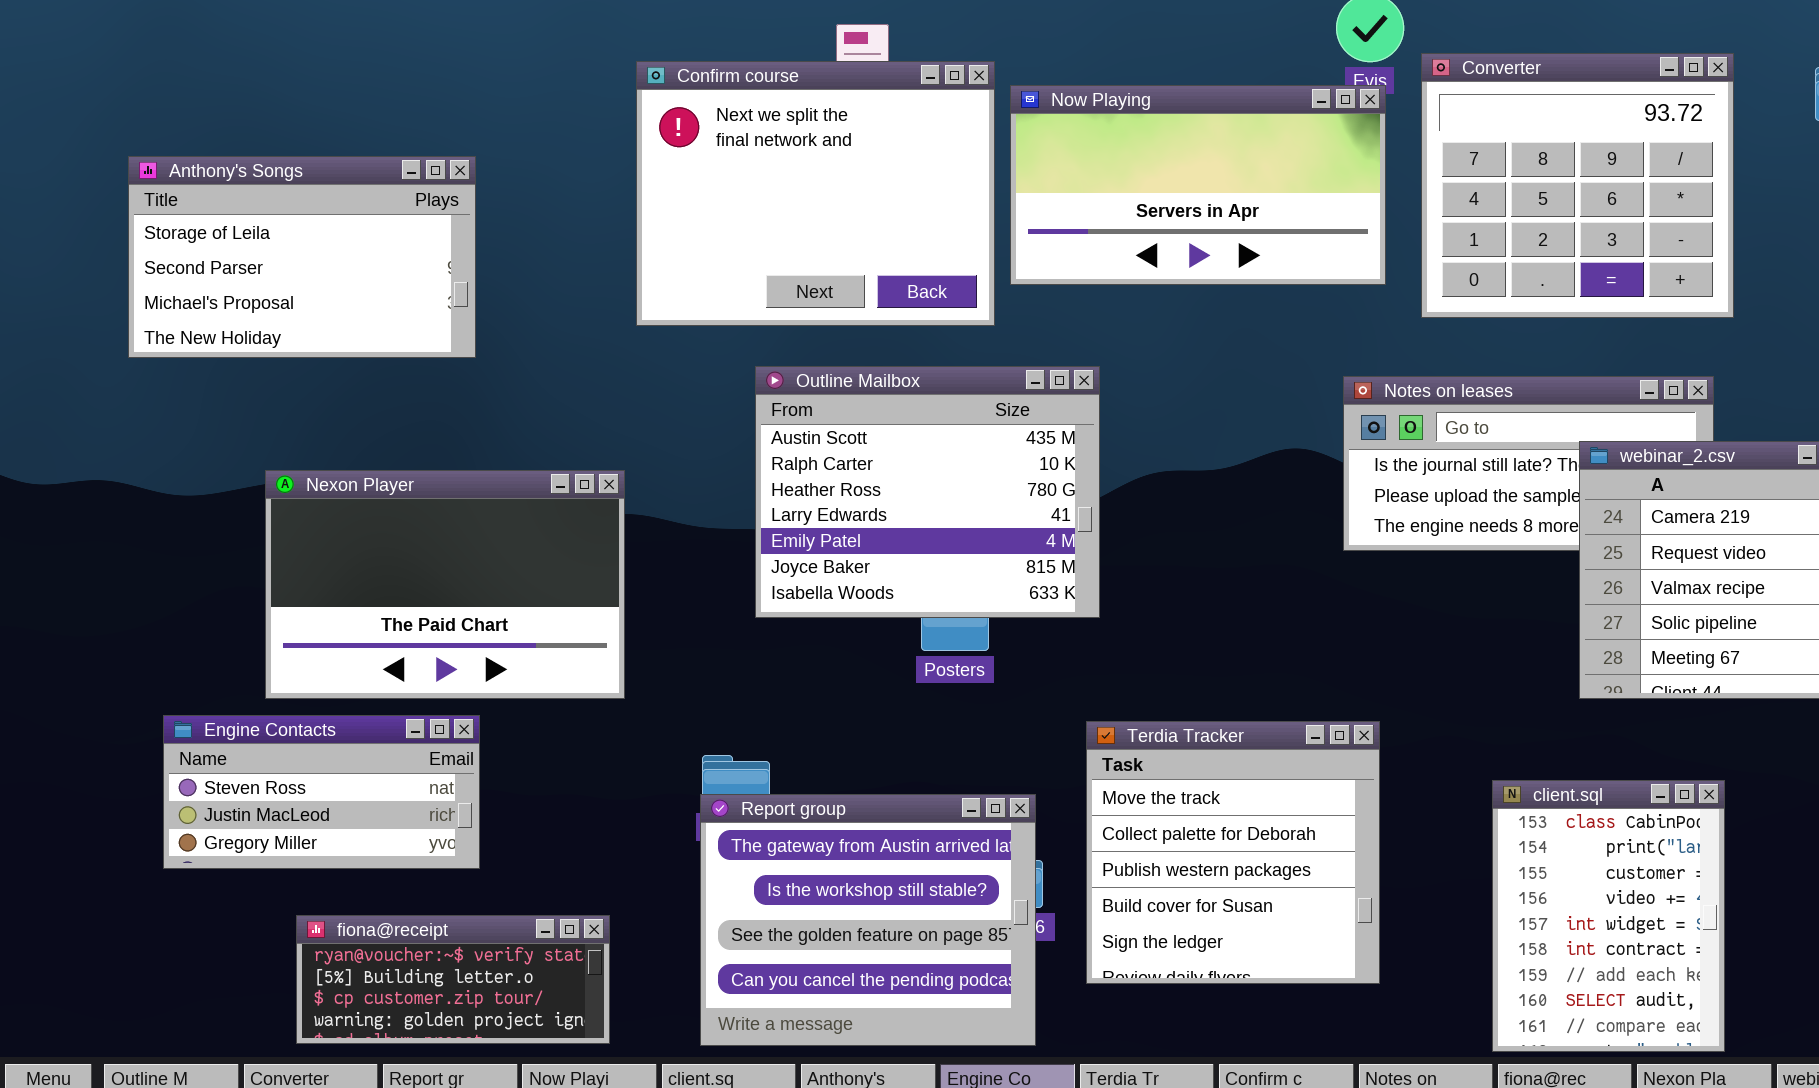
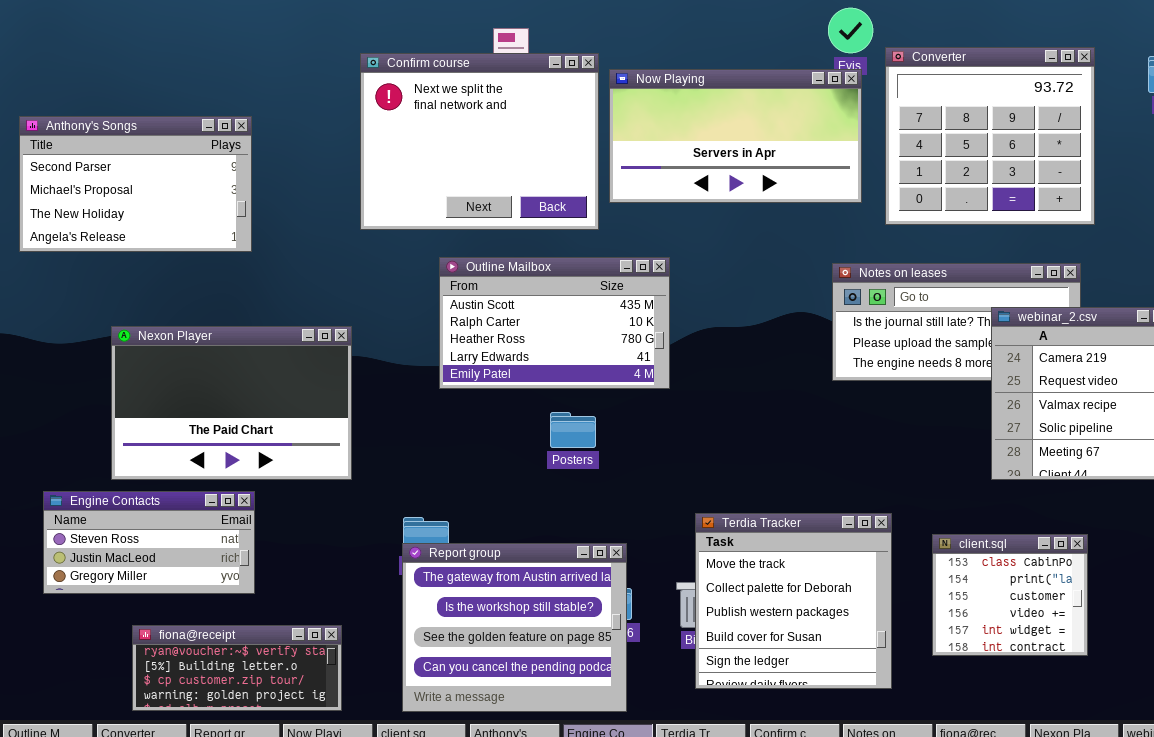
Anthony's Songs: [128,156,476,358] -> [19,116,252,252], scrolled down 1 row
Outline Mailbox: [755,366,1100,618] -> [439,257,670,389], resized
Terdia Tracker: [1086,721,1380,984] -> [695,513,892,689], moved
client.sql: [1492,780,1725,1052] -> [932,534,1088,656], resized

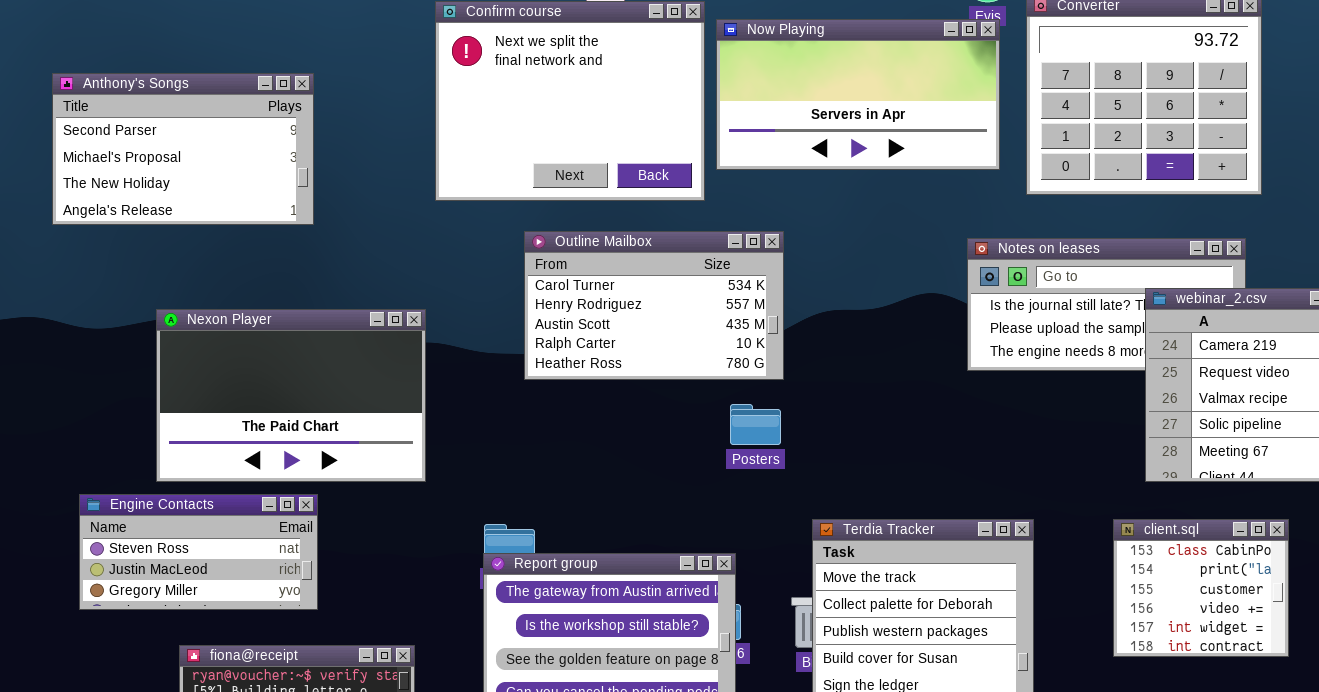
Outline Mailbox: [439,257,670,389] -> [524,231,784,380], scrolled up 2 rows
Posters: [550,412,596,448] -> [730,404,781,445], moved
client.sql: [932,534,1088,656] -> [1113,519,1289,657], moved

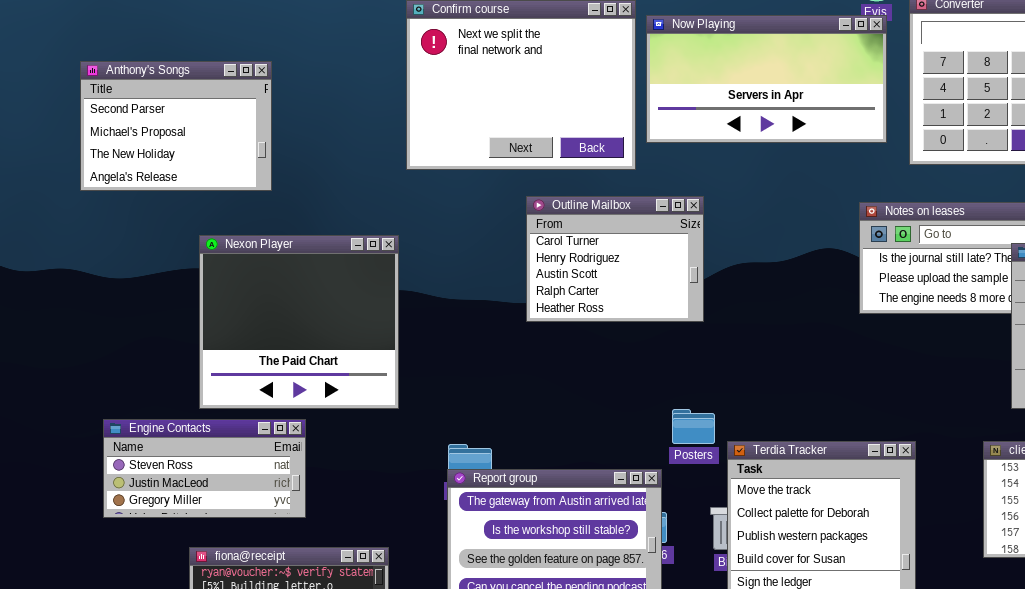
Anthony's Songs: [52,73,314,225] -> [80,61,272,191], resized
Outline Mailbox: [524,231,784,380] -> [526,196,704,322], resized
Nexon Player: [156,309,426,482] -> [199,235,399,409], resized
Posters: [730,404,781,445] -> [672,409,715,444], moved

